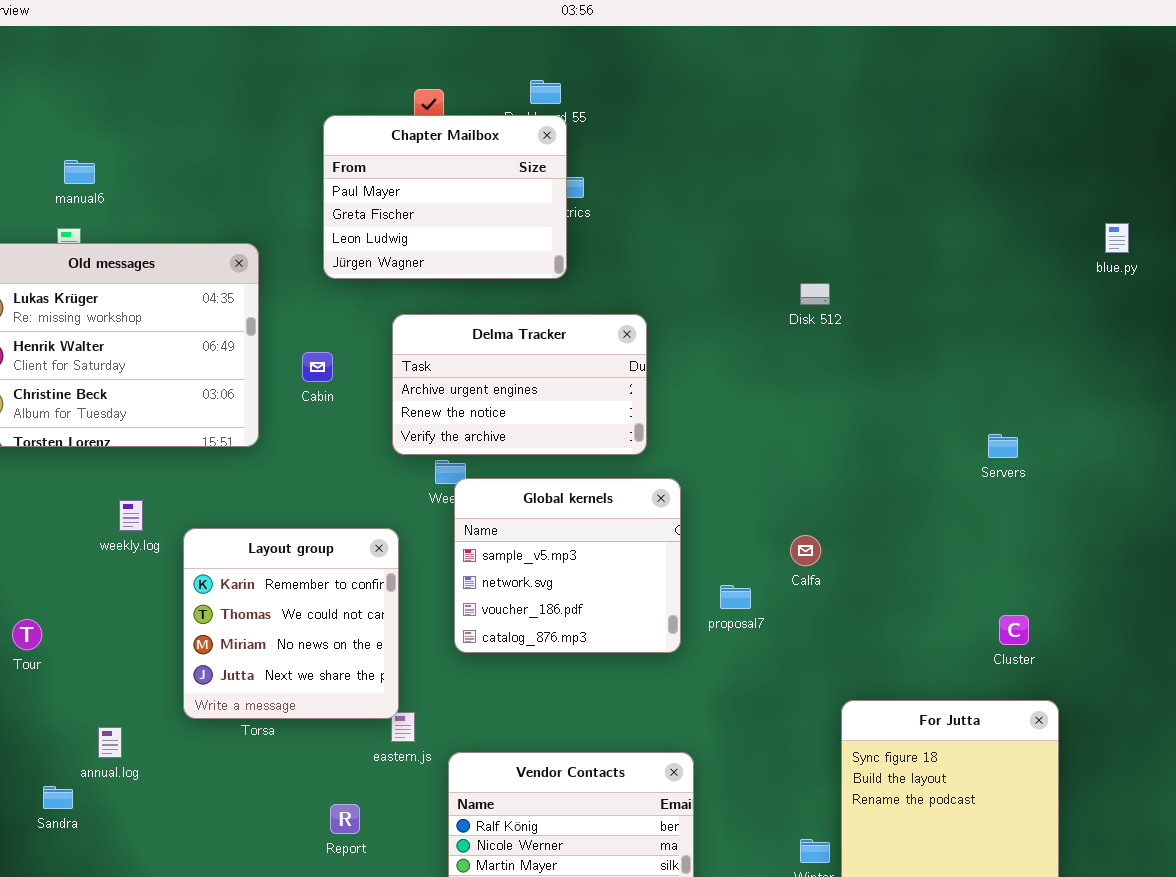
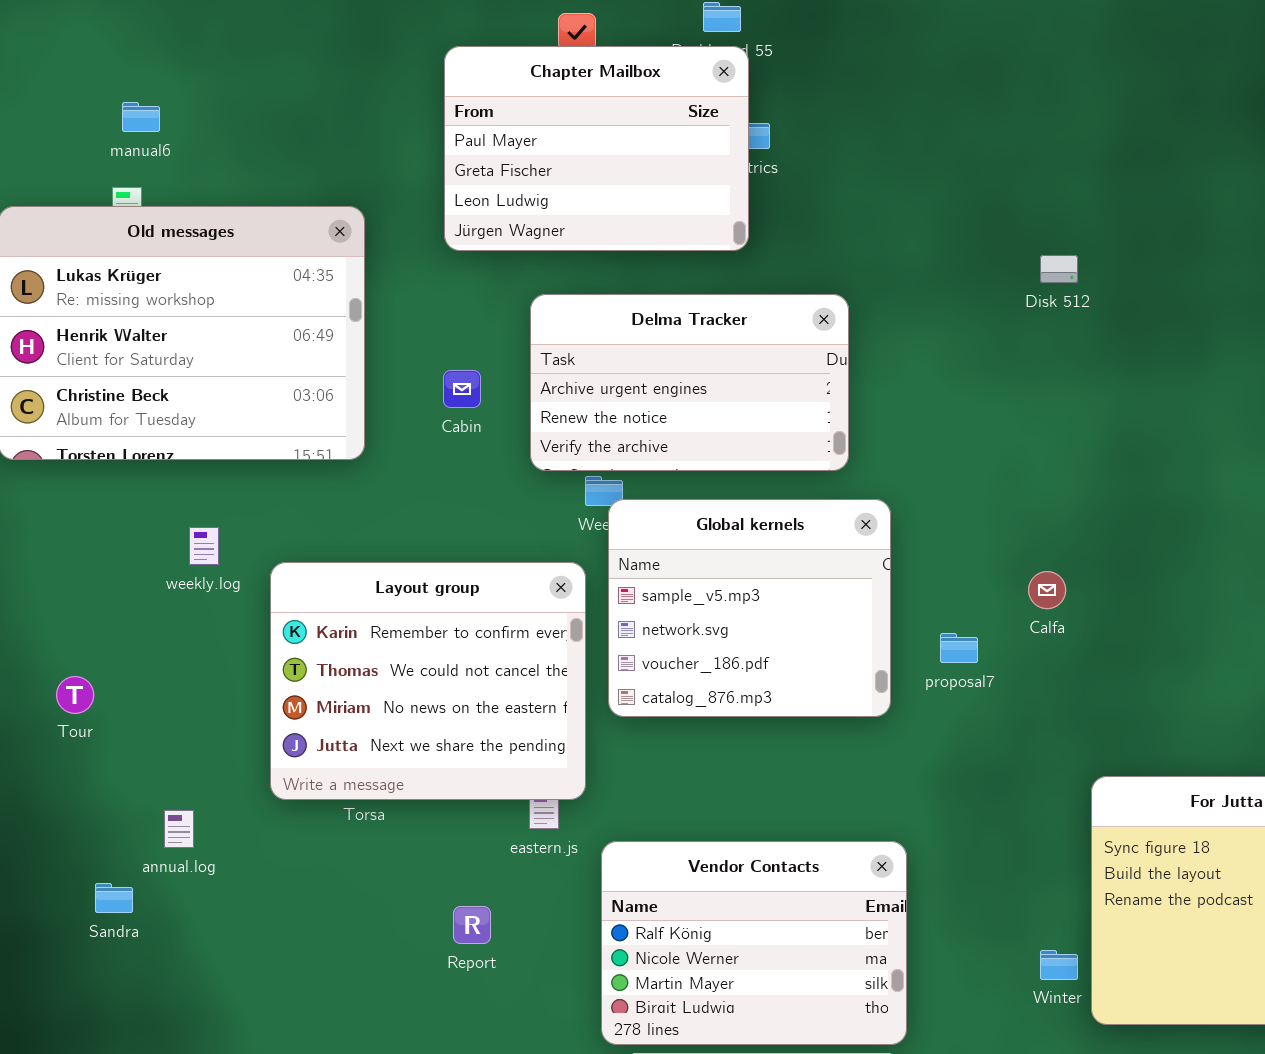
Cabin: [302,352,333,382] -> [443,370,481,408], moved
Layout group: [183,528,399,719] -> [270,562,586,800], resized

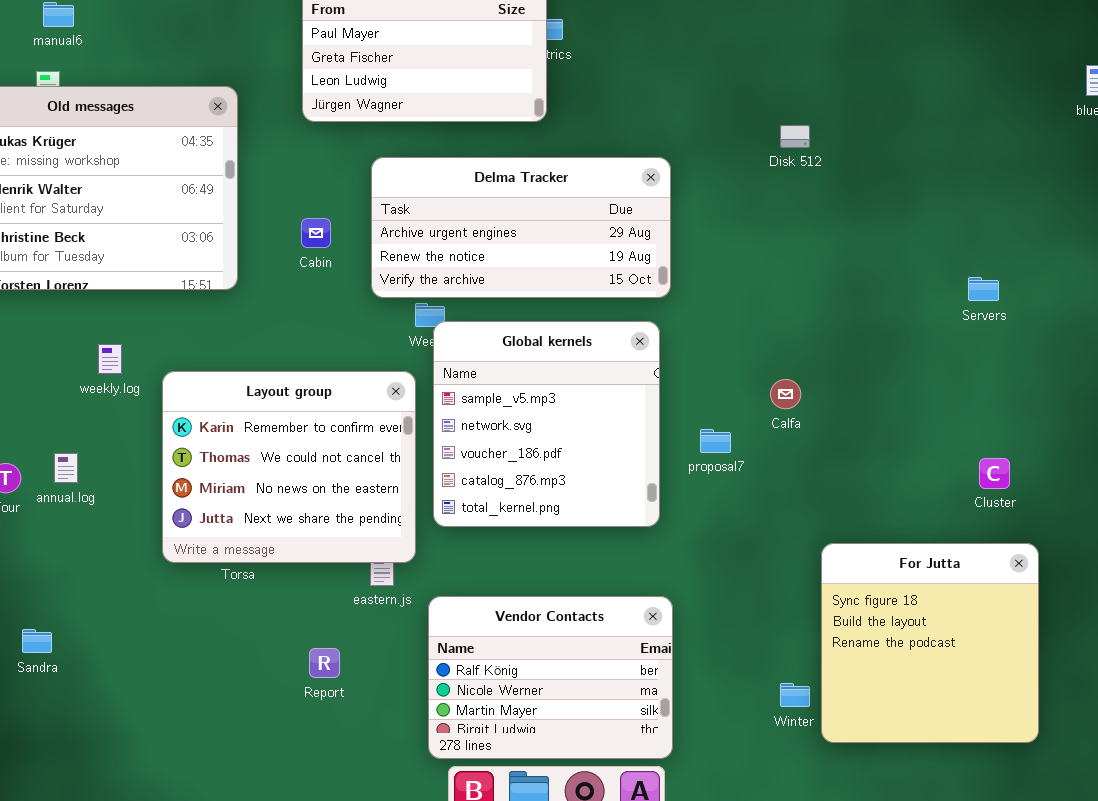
Delma Tracker: [530,294,849,471] -> [371,157,671,298], resized
Global kernels: [608,499,891,717] -> [433,321,660,527], resized
annual.log: [164,810,194,848] -> [54,453,78,483], moved

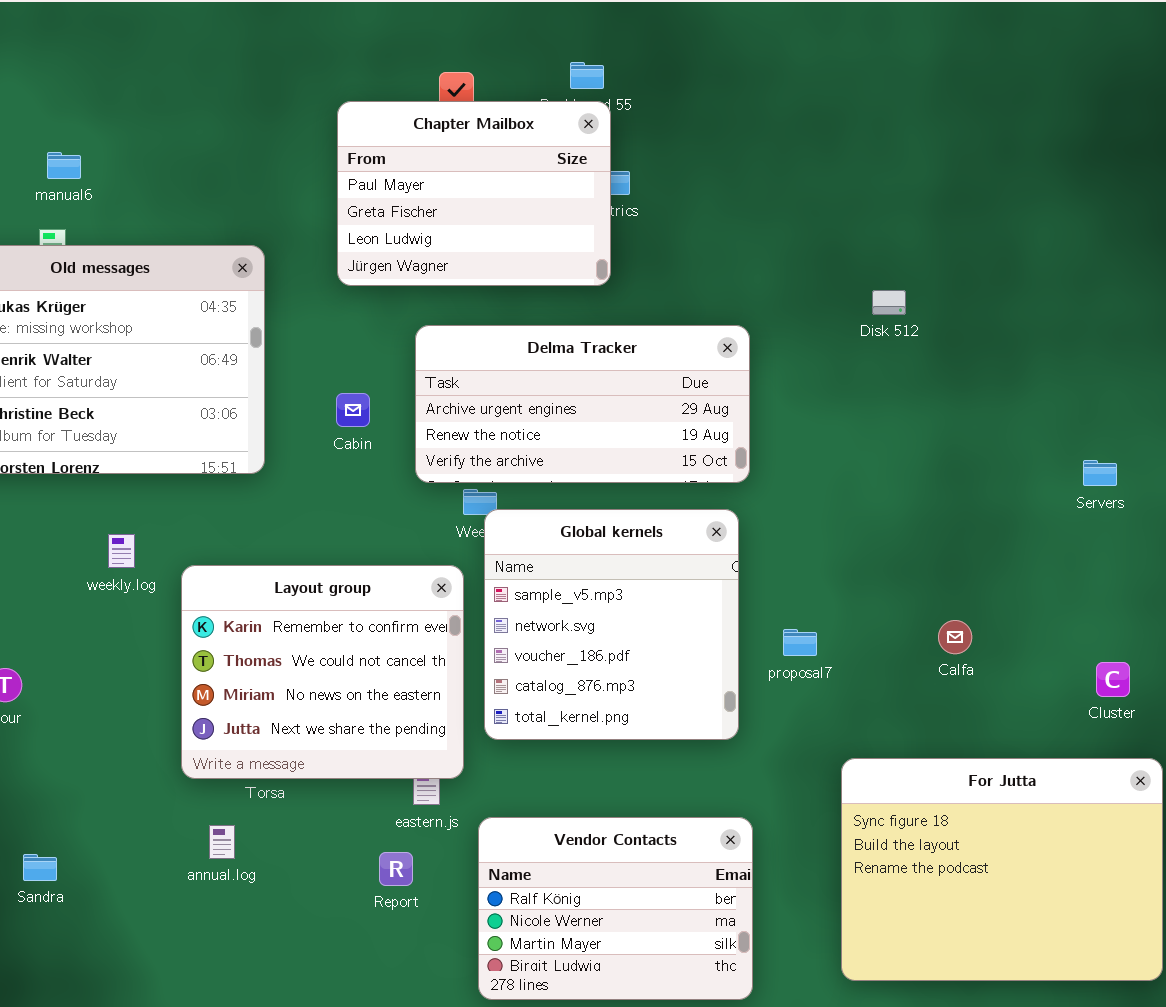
Calfa: [770,379,801,409] -> [938,620,972,654], moved
annual.log: [54,453,78,483] -> [209,825,235,859], moved
For Jutta: [821,543,1039,743] -> [841,758,1163,981], resized
Report: [309,648,340,678] -> [379,852,413,886], moved

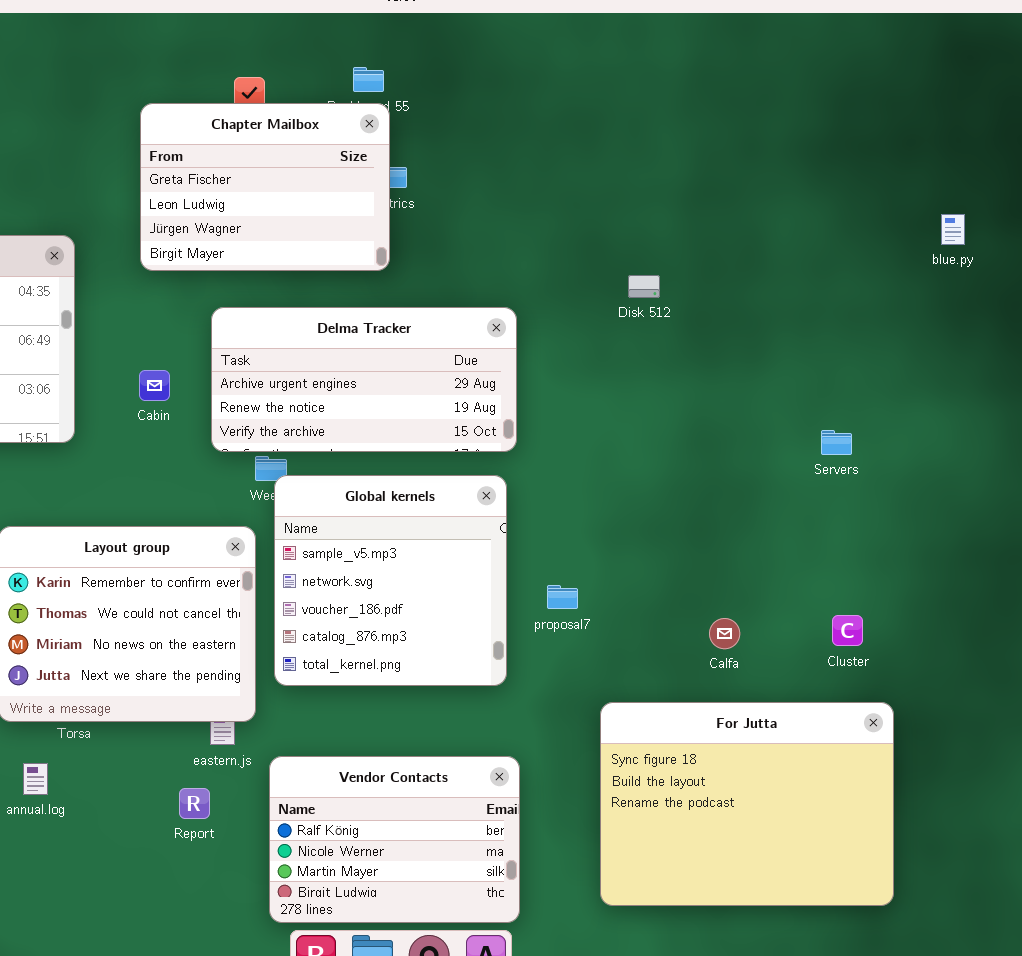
Chapter Mailbox: [337,101,611,286] -> [140,103,390,271], scrolled down 1 row
Calfa: [938,620,972,654] -> [709,618,740,649], moved

